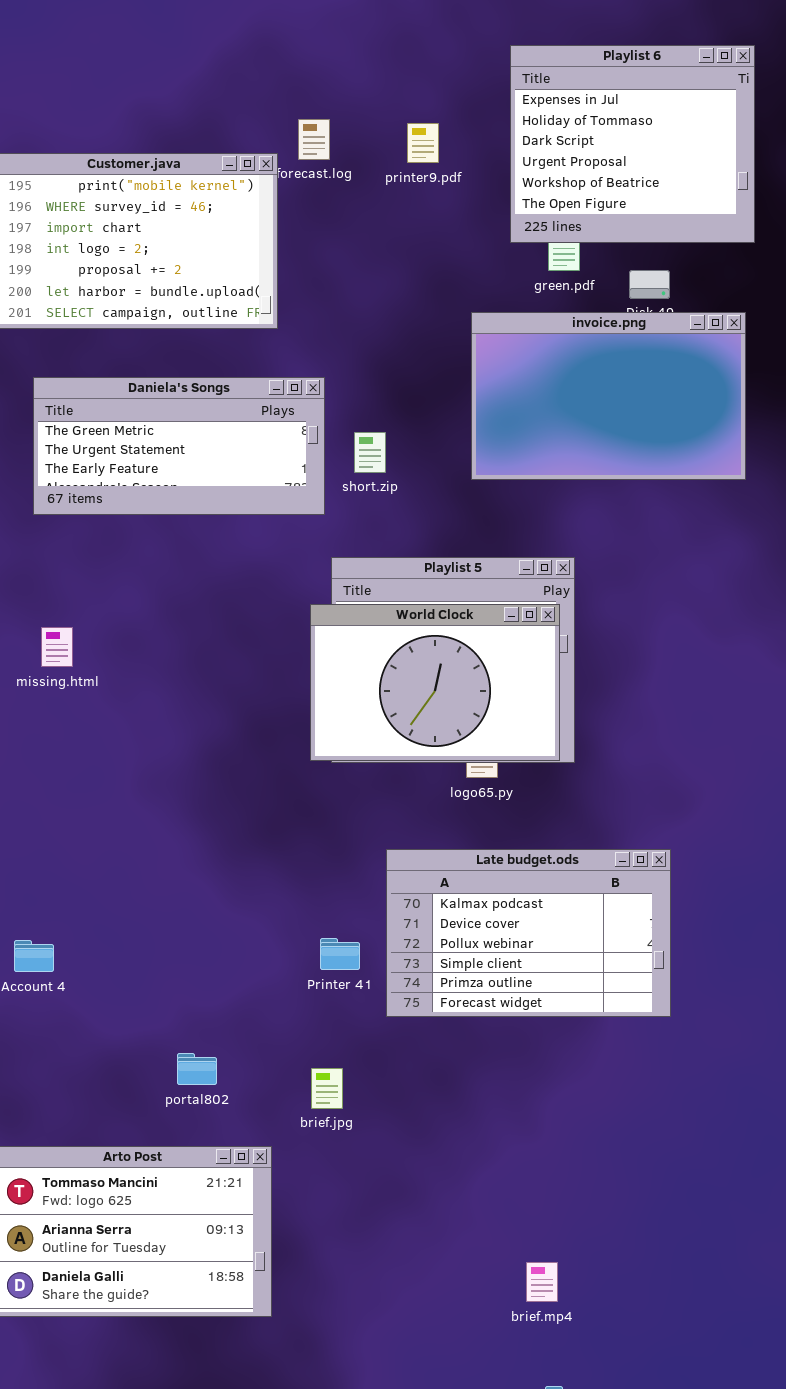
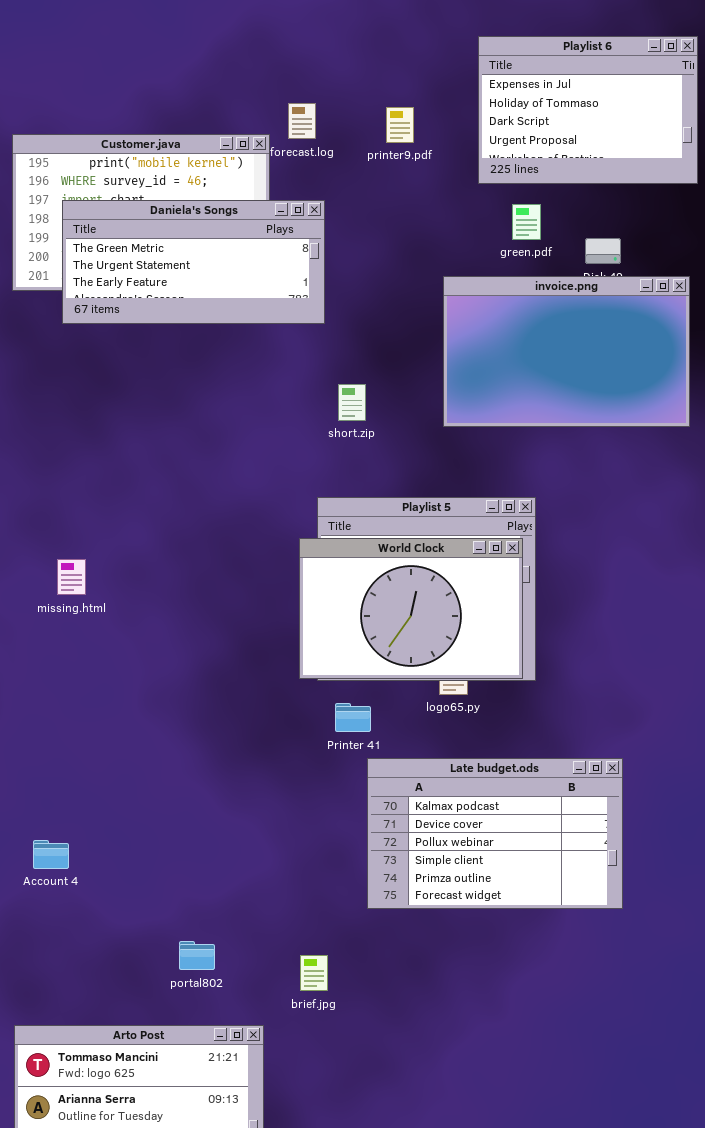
Playlist 6: [510,45,755,243] -> [478,36,698,184], resized
Daniela's Songs: [33,377,325,515] -> [62,200,325,324], moved
Printer 41: [320,938,360,970] -> [335,703,371,732], moved

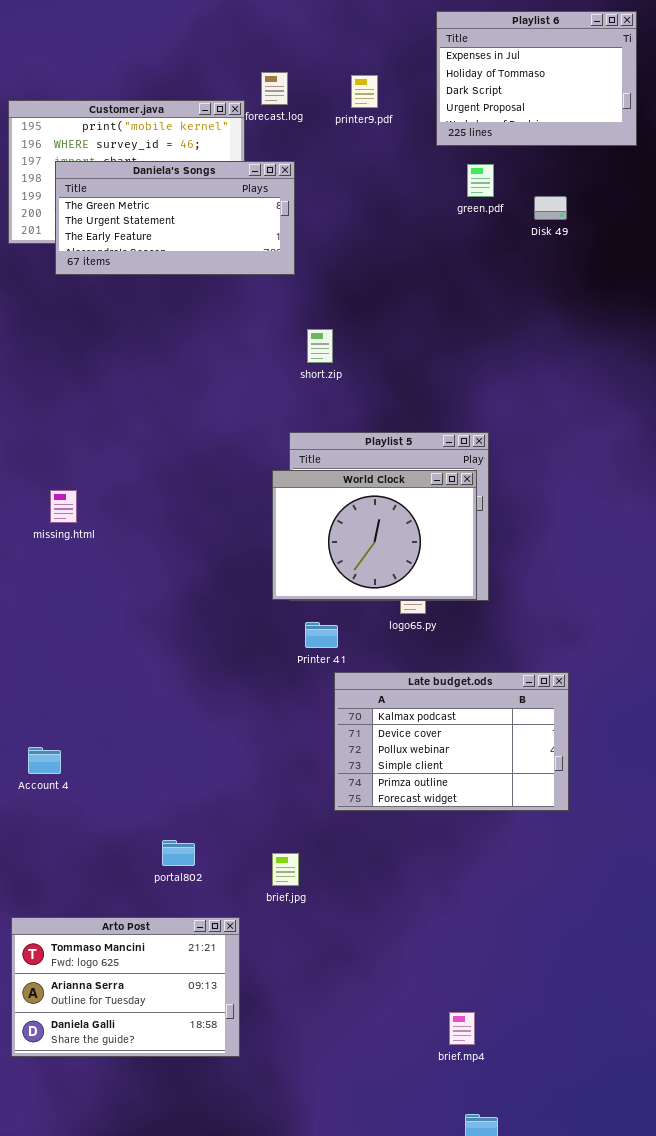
invoice.png: [443,276,690,427] -> none, closed

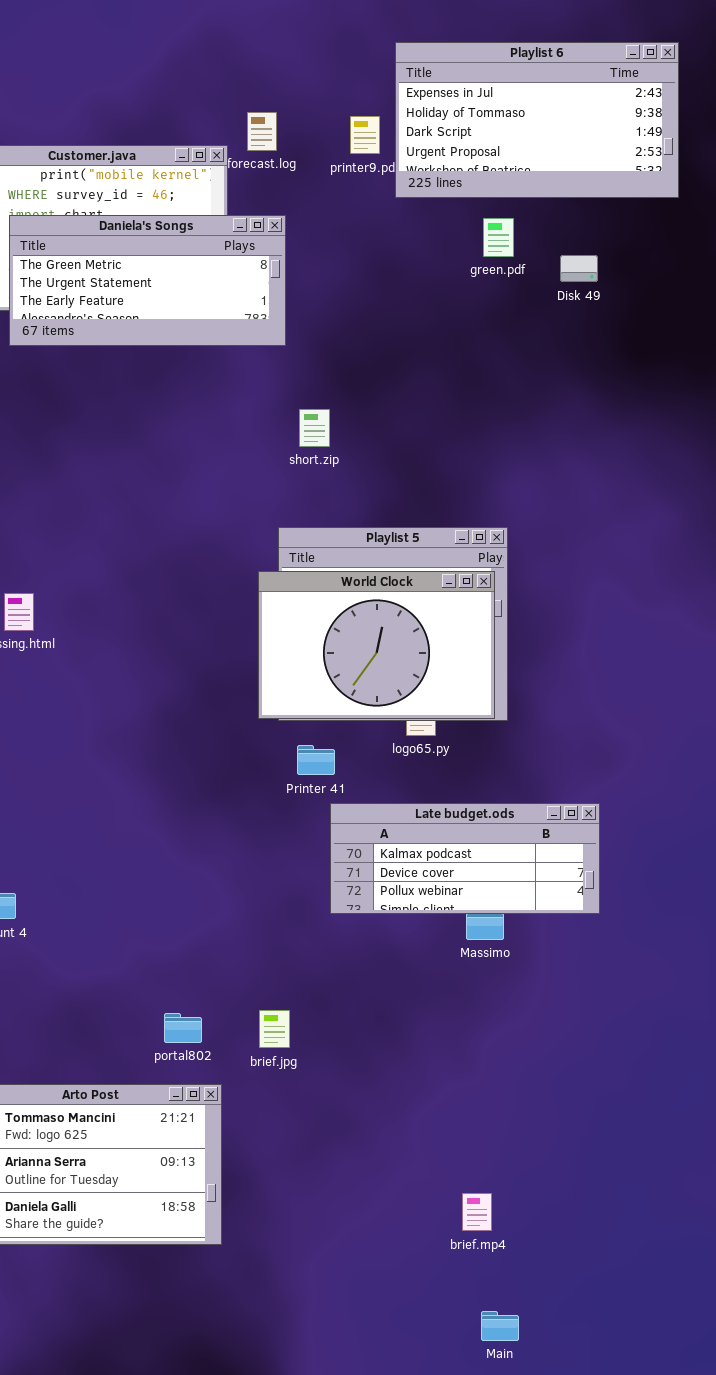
Playlist 6: [436,11,637,146] -> [395,42,679,198], resized
Late budget.ods: [334,672,569,811] -> [330,803,600,914], resized
portal802: [162,840,195,866] -> [164,1013,202,1043], moved

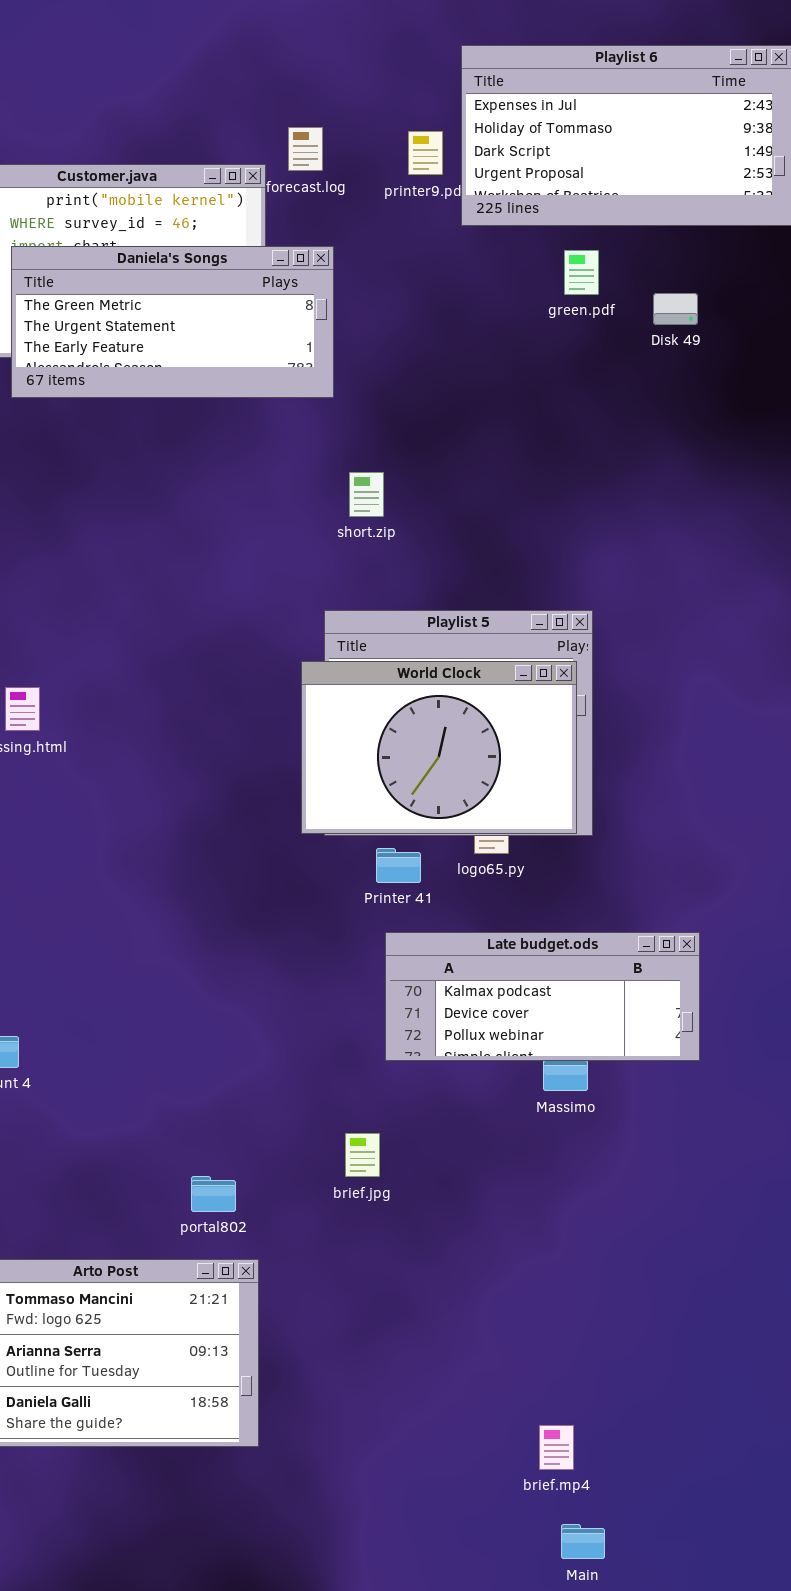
Printer 41: [297,745,335,775] -> [376,848,421,883], moved
brief.jpg: [259,1010,290,1048] -> [345,1133,380,1177], moved
brief.mp4: [462,1193,492,1231] -> [539,1425,574,1470], moved

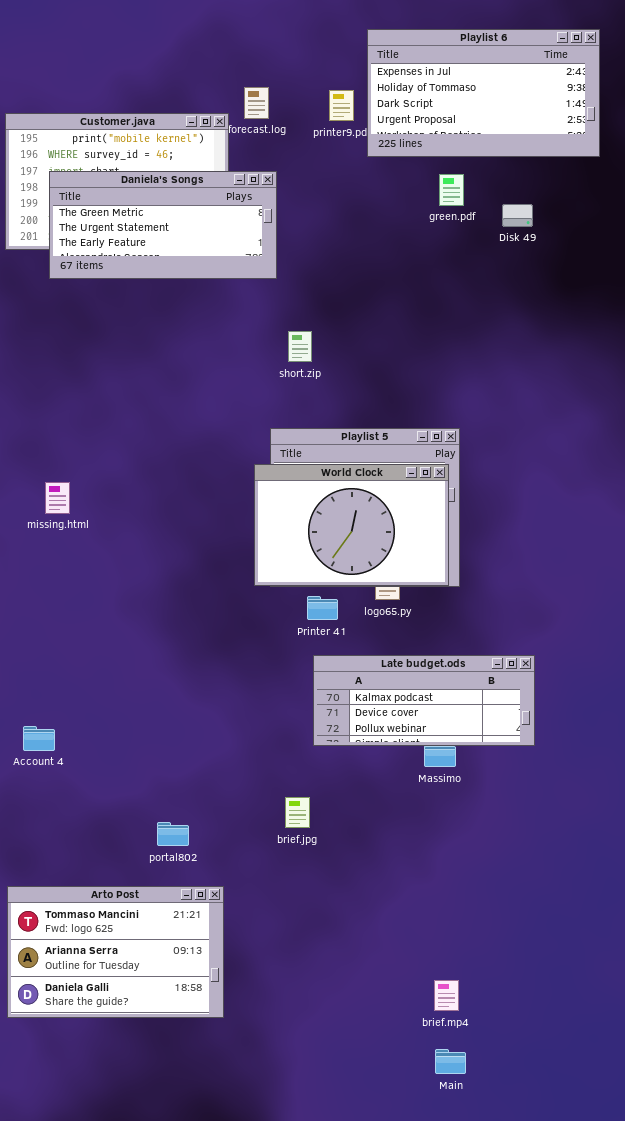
portal802: [191,1176,236,1212] -> [157,822,189,846], moved
brief.mp4: [539,1425,574,1470] -> [434,980,459,1011], moved
Main: [561,1524,605,1559] -> [435,1049,466,1074], moved

